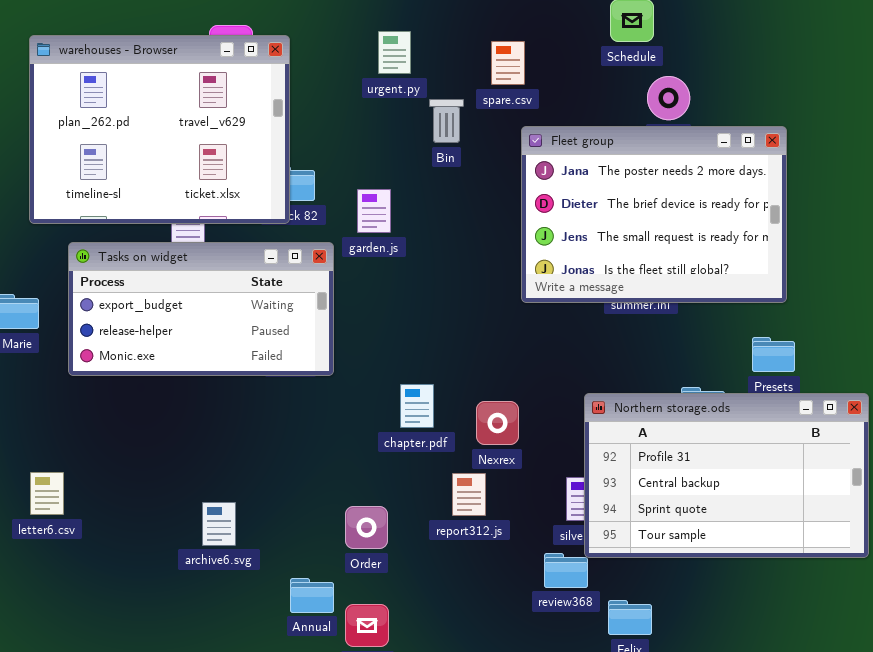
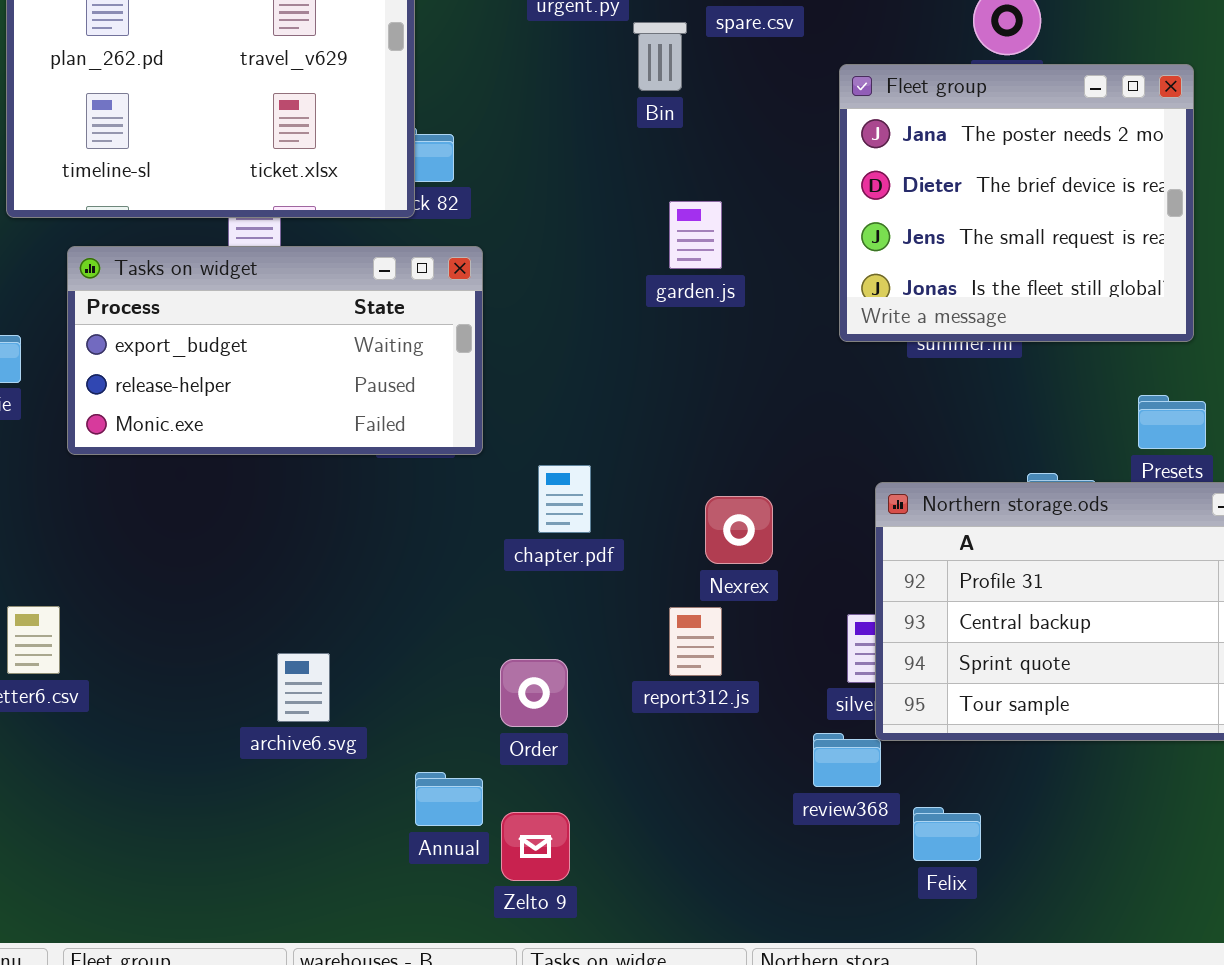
Fleet group: [521,126,787,303] -> [839,64,1194,342], resized
garden.js: [357,189,391,233] -> [669,201,722,269], moved
chapter.pdf: [400,384,434,428] -> [538,465,591,533], moved

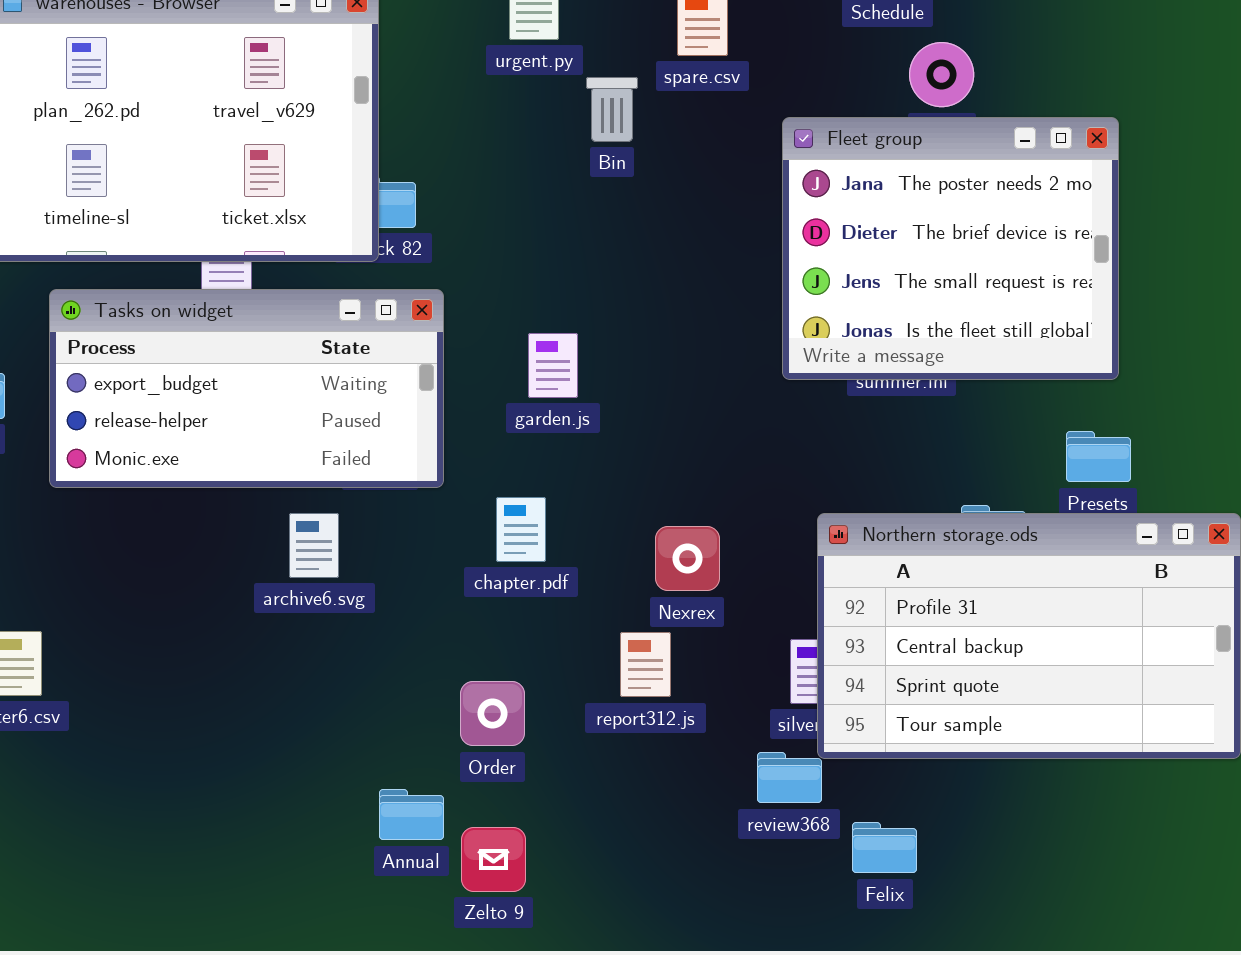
garden.js: [669,201,722,269] -> [528,333,578,398], moved
archive6.svg: [277,653,330,722] -> [289,513,339,578], moved

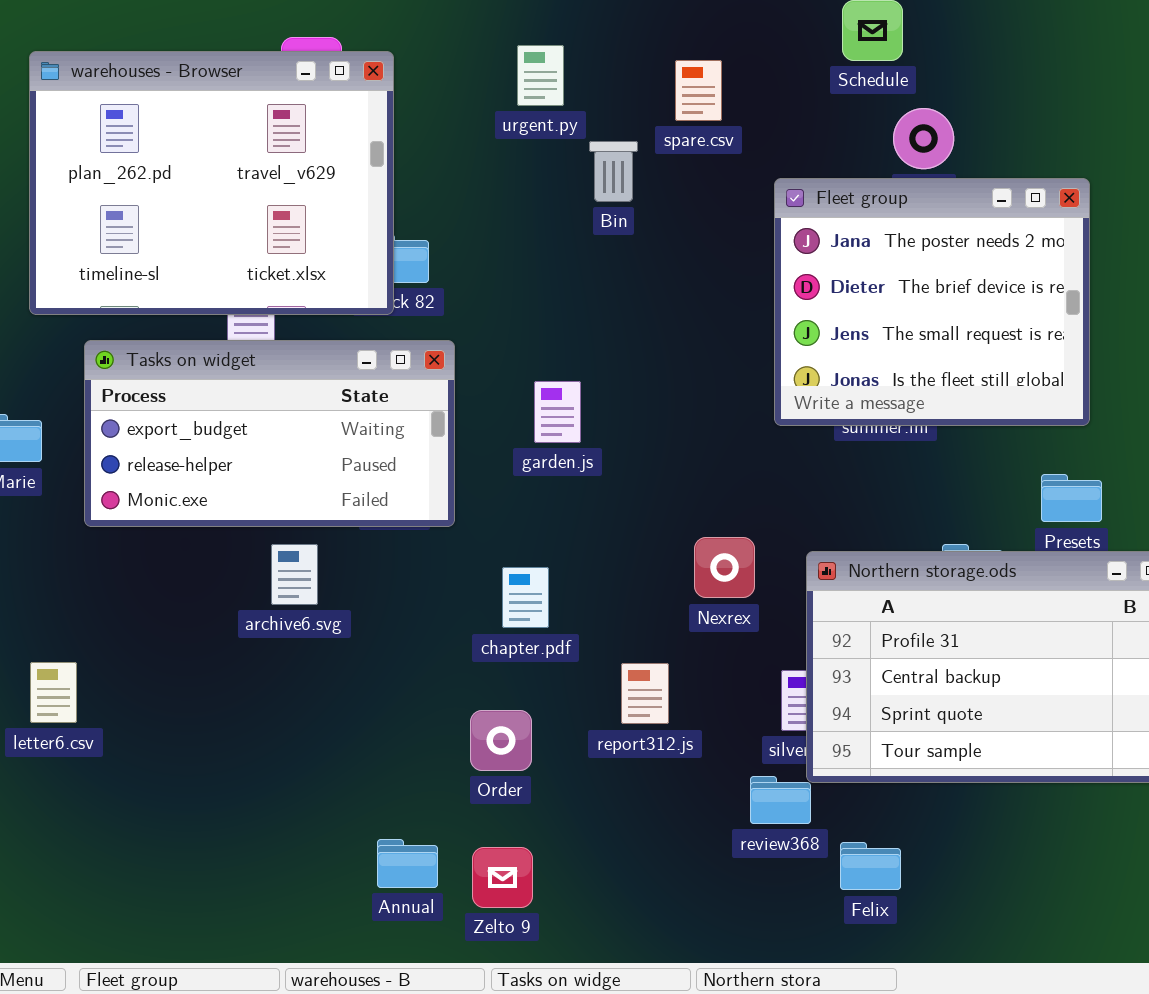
chapter.pdf: [496,497,546,562] -> [502,567,549,628], moved
archive6.svg: [289,513,339,578] -> [271,544,318,605], moved
Nexrex: [655,526,720,591] -> [694,537,755,598], moved
Annual: [379,789,444,840] -> [377,839,438,888], moved

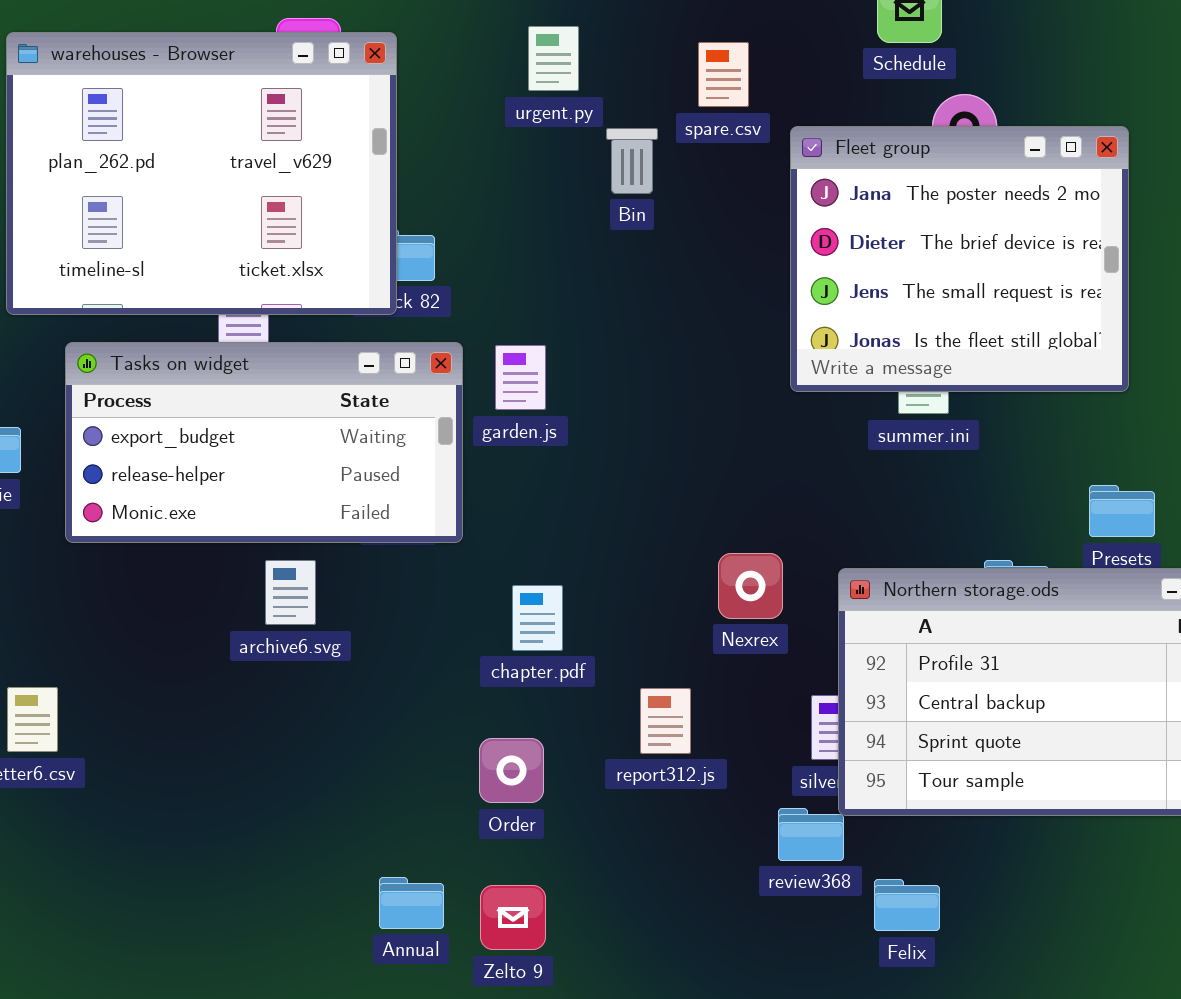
Fleet group: [774,178,1090,426] -> [790,126,1129,392], moved
garden.js: [534,381,581,443] -> [495,345,546,410], moved

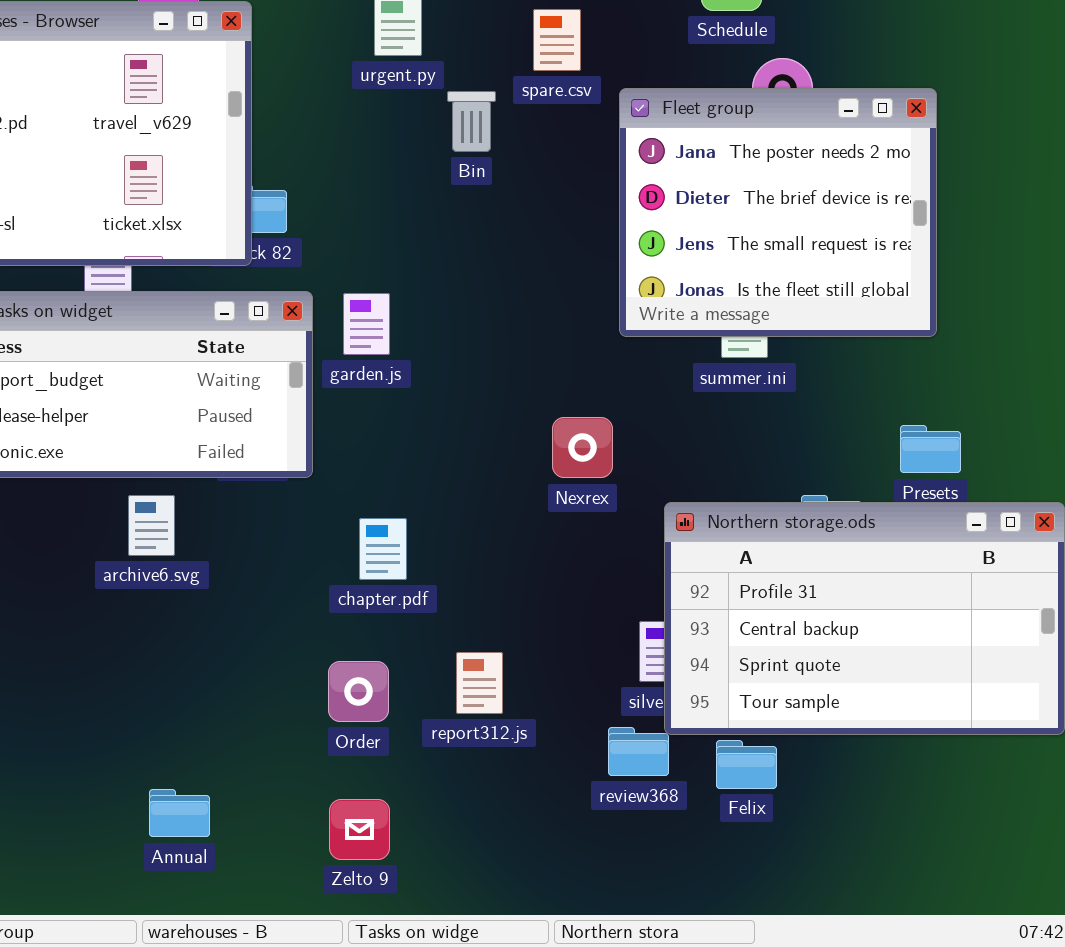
Nexrex: [718,553,783,619] -> [552,417,613,478], moved
report312.js: [640,688,691,754] -> [456,652,503,714], moved
Annual: [379,877,444,929] -> [149,789,210,837], moved
Felix: [874,879,940,931] -> [716,740,777,789], moved

